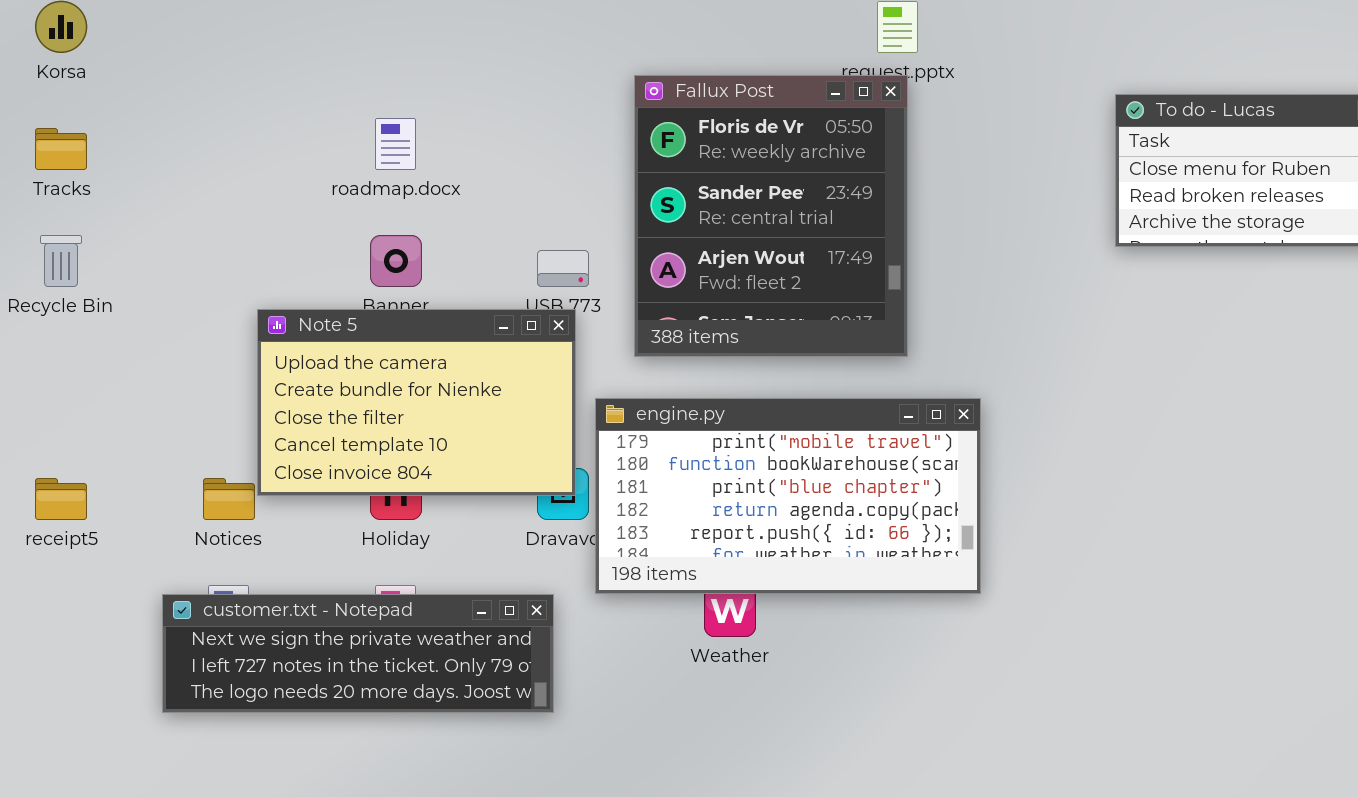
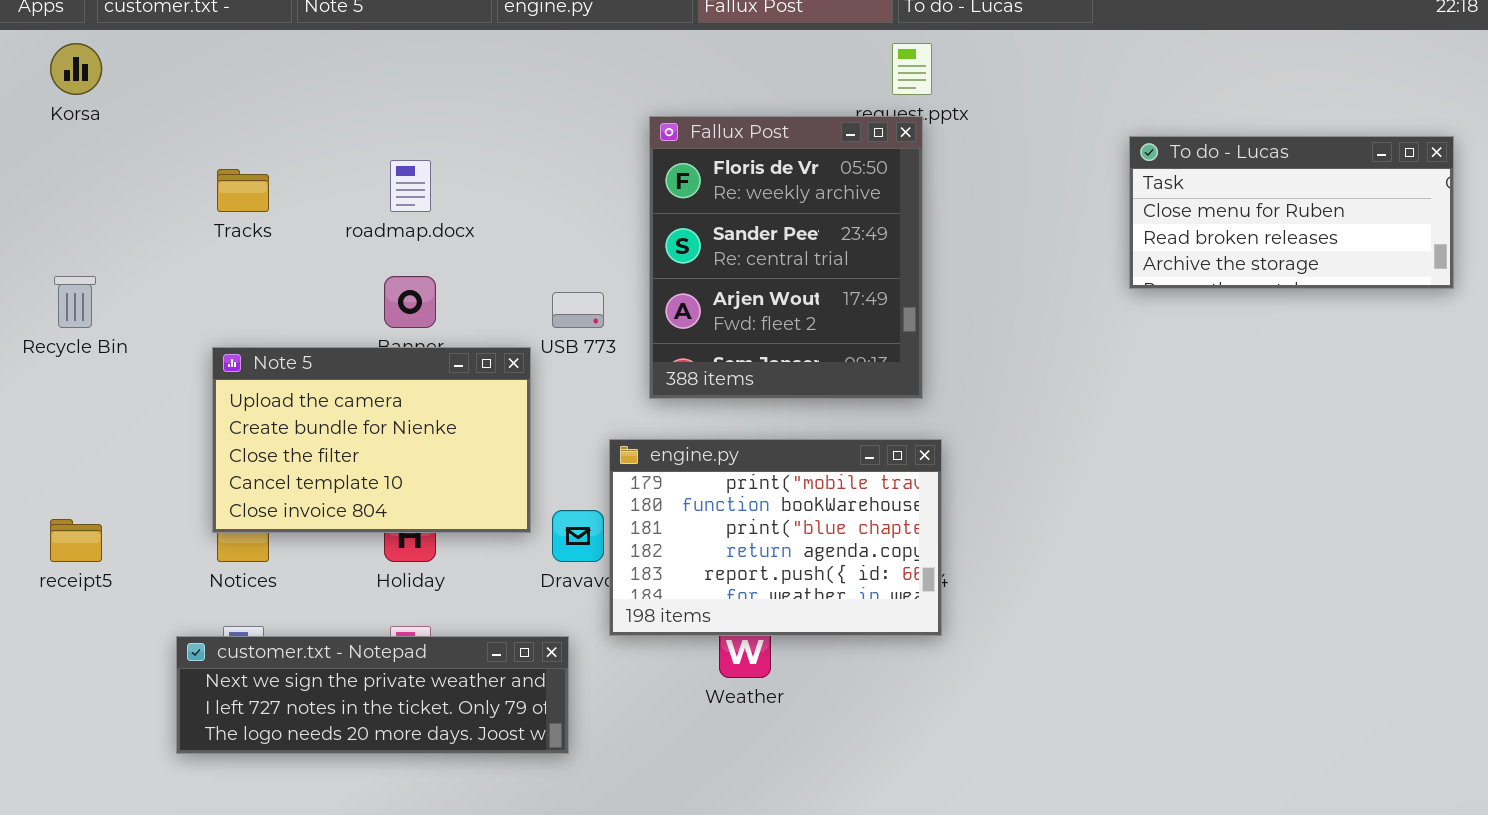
Tracks: [35,128,87,170] -> [217,169,269,212], moved
Note 5: [257,309,576,496] -> [212,347,531,533], moved
engine.py: [595,398,981,594] -> [609,439,942,636], resized

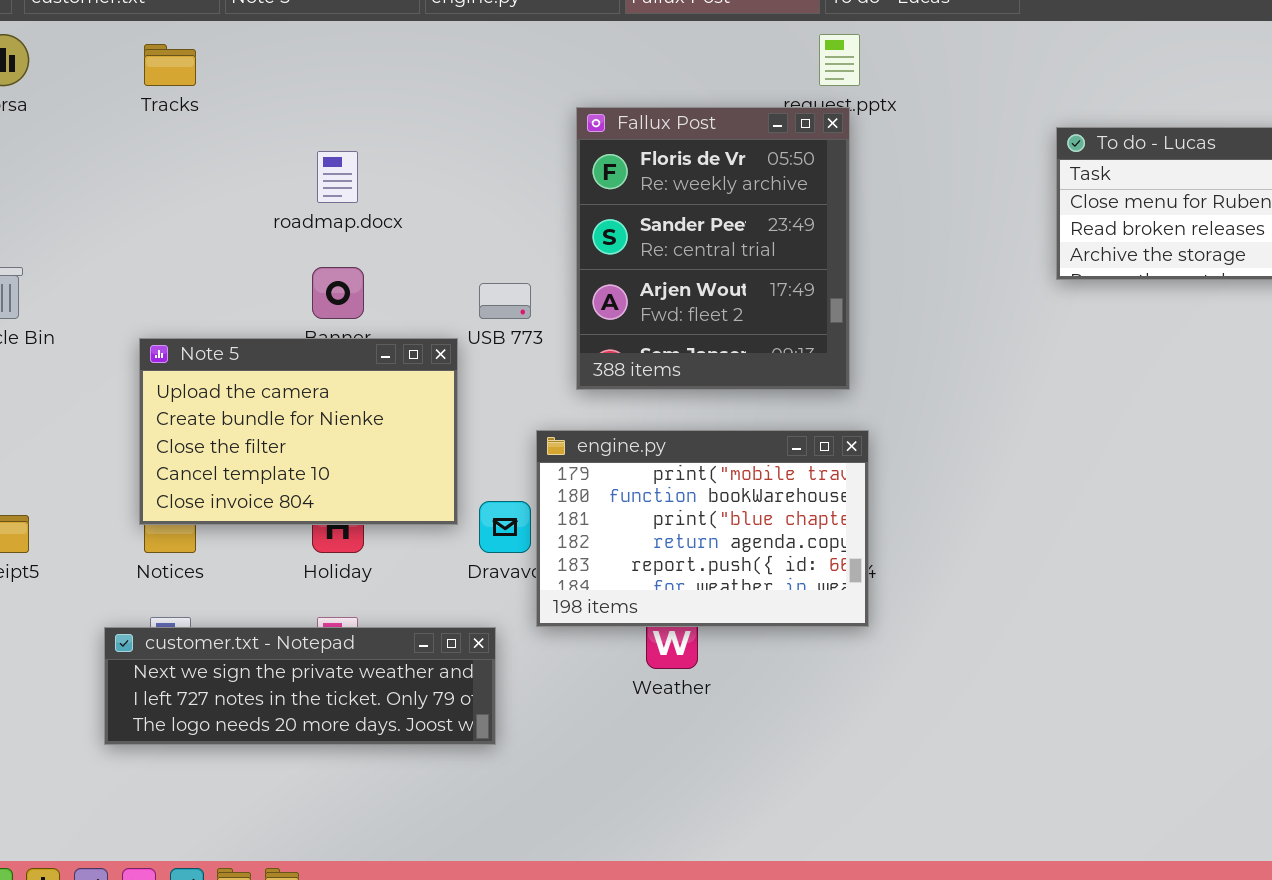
Tracks: [217,169,269,212] -> [144,44,196,86], moved

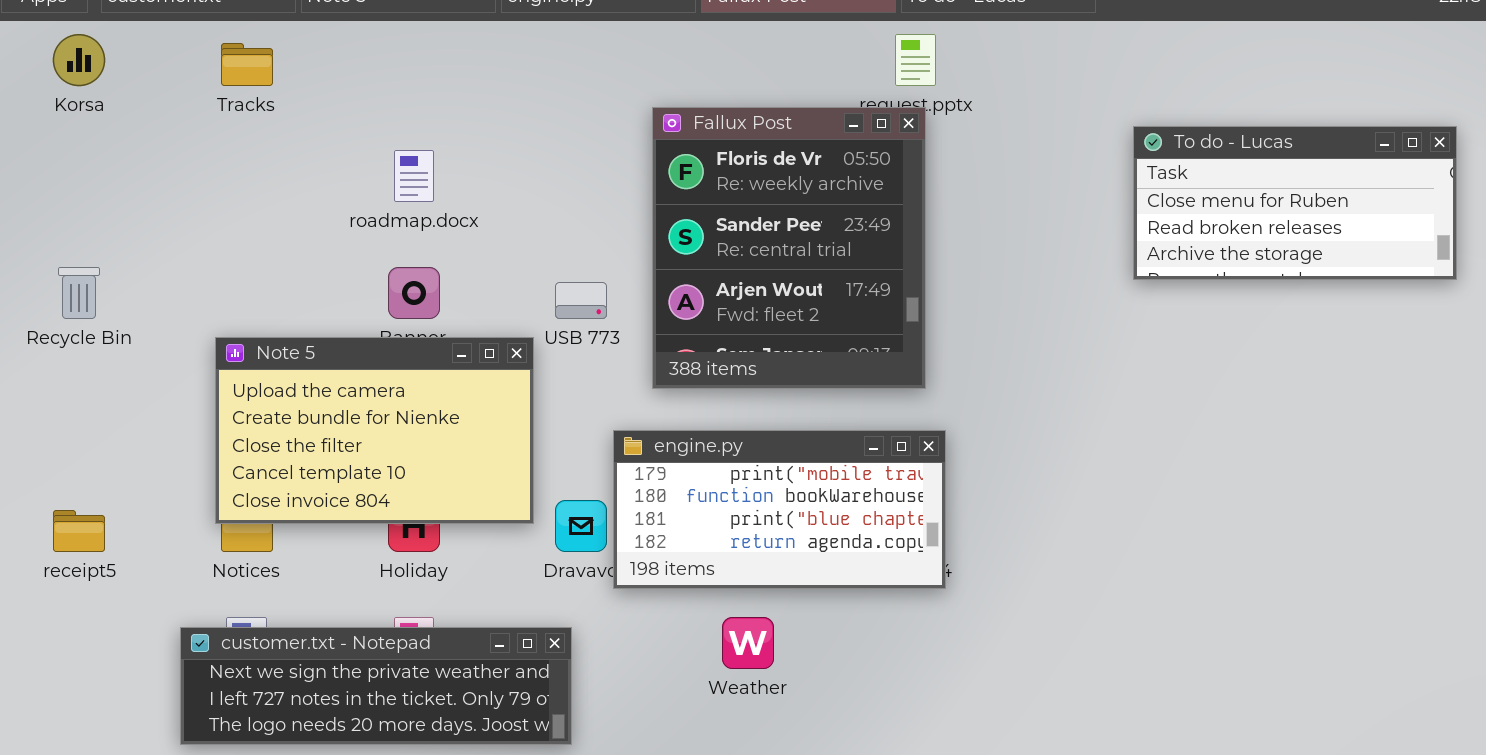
engine.py: [536,430,869,627] -> [613,430,946,589], resized

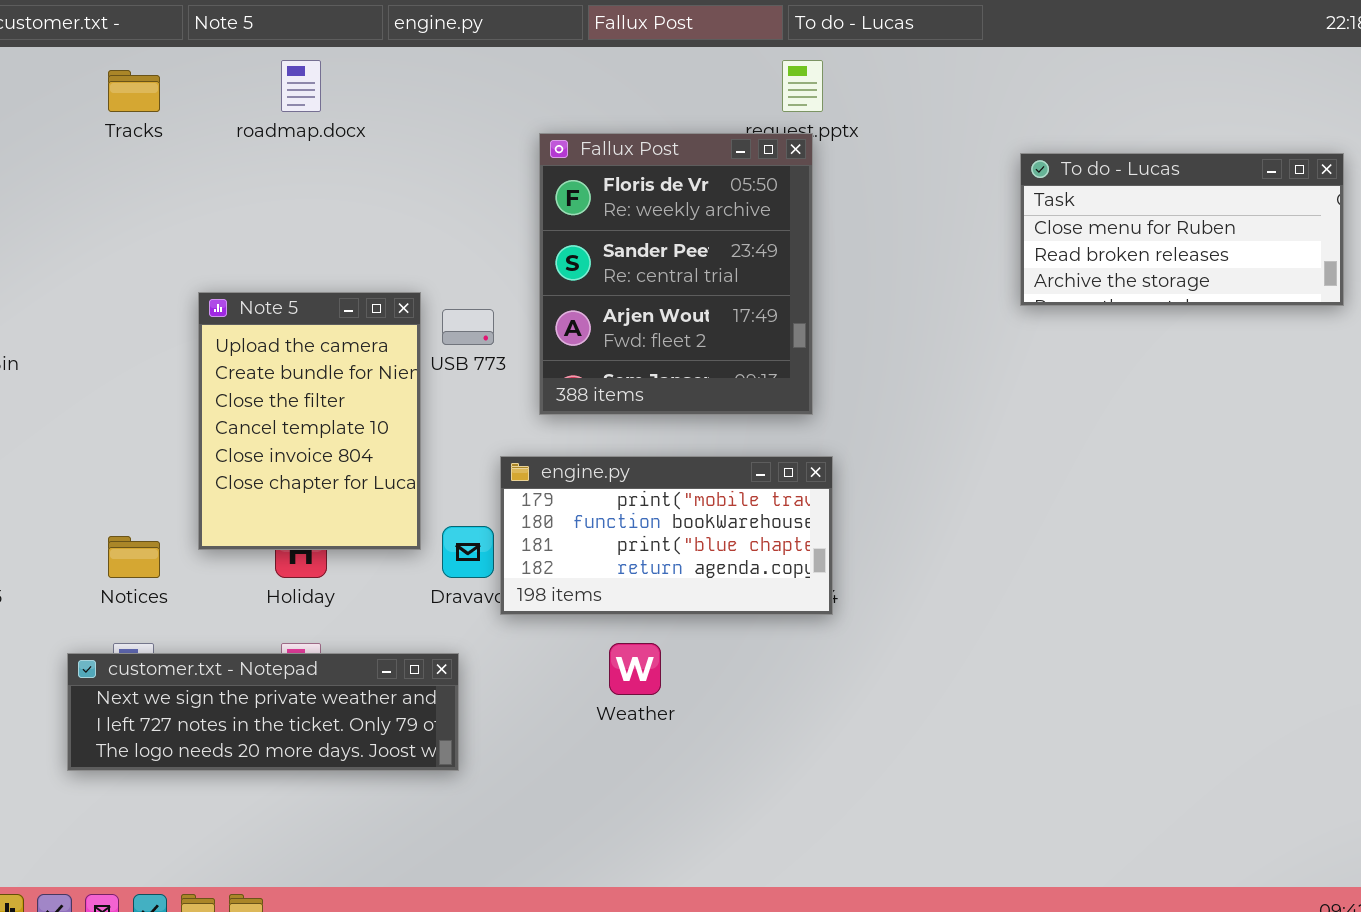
roadmap.docx: [394,150,434,202] -> [281,60,321,112], moved
Note 5: [215,337,534,524] -> [198,292,421,550], resized

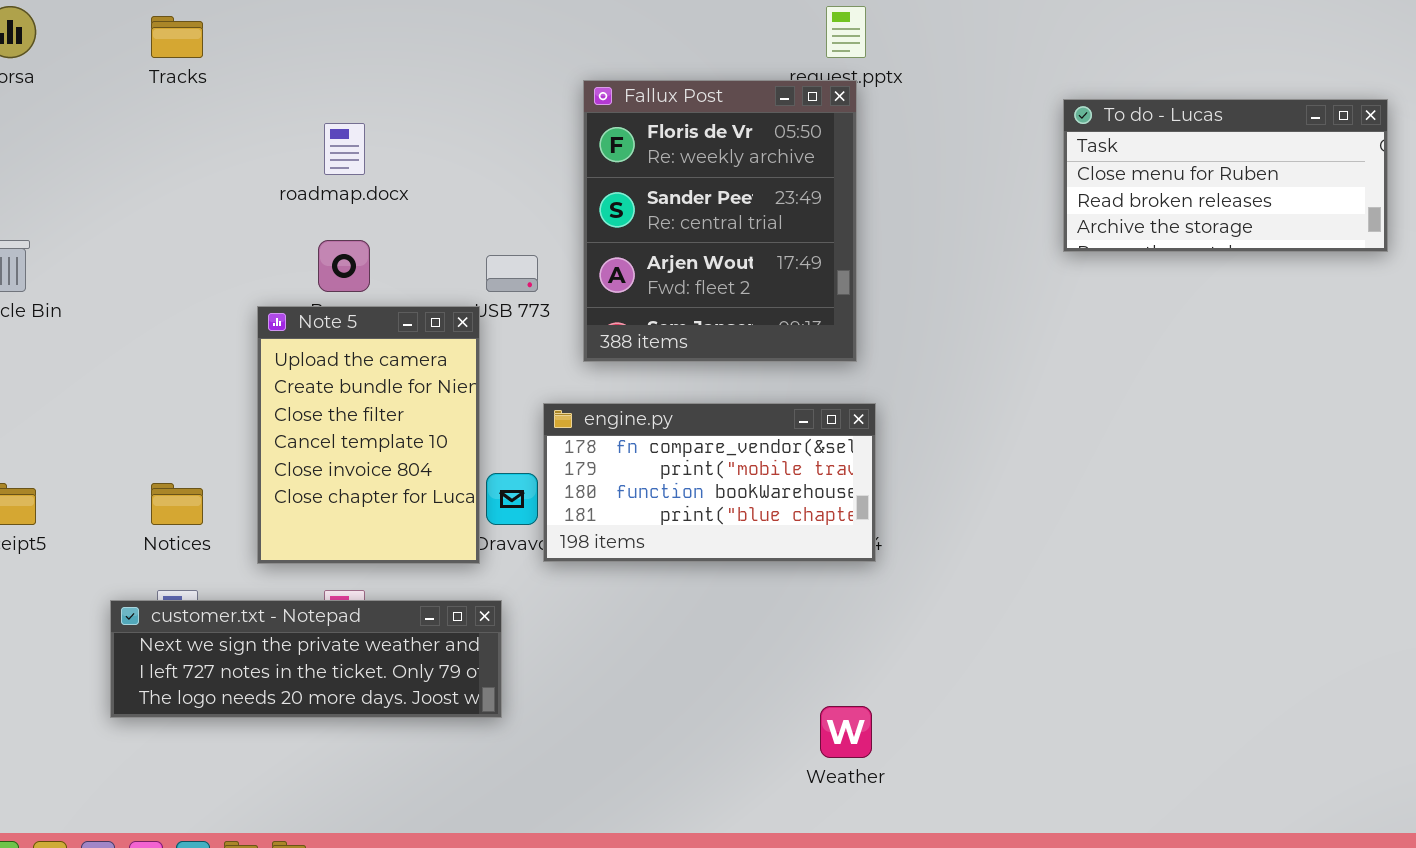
roadmap.docx: [281,60,321,112] -> [324,123,365,175], moved
Note 5: [198,292,421,550] -> [257,306,480,564], moved
engine.py: [500,456,833,615] -> [543,403,876,562], scrolled up 1 row
Weather: [609,643,661,695] -> [820,706,872,758], moved

